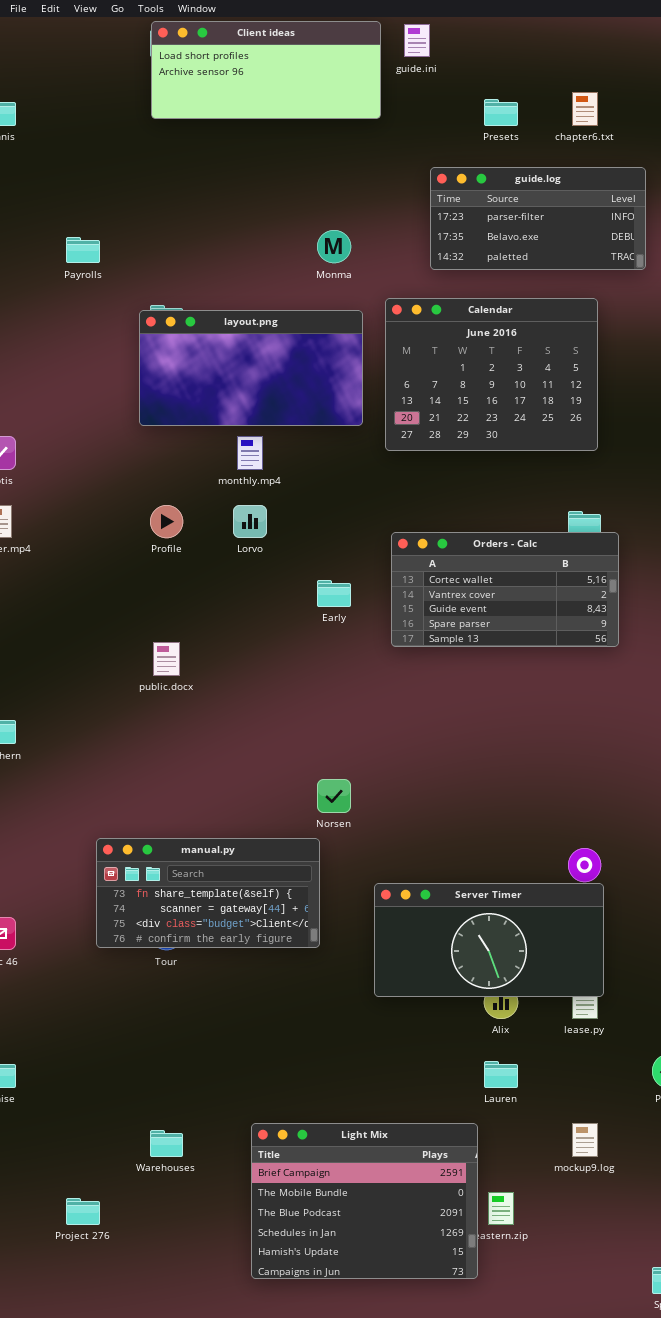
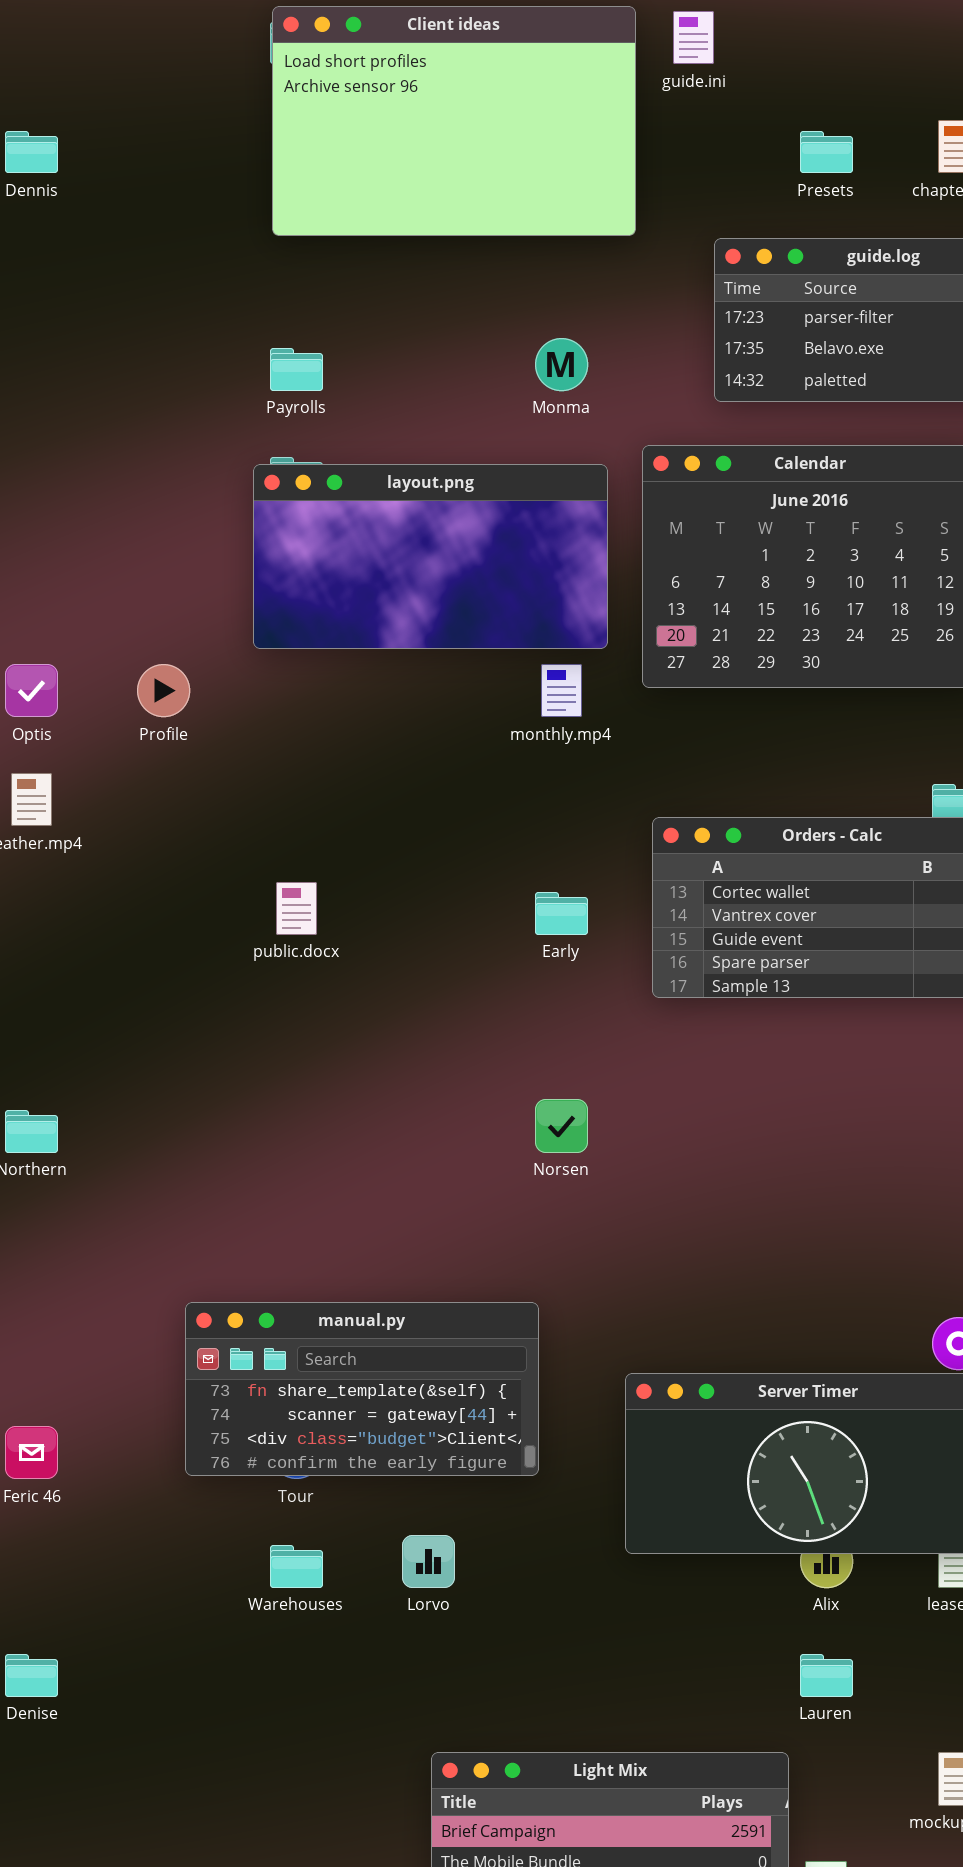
Client ideas: [151,21,381,119] -> [272,6,636,236], resized
Payrolls: [66,237,100,263] -> [270,348,323,391], moved
monthly.mp4: [237,436,263,470] -> [541,664,582,717], moved
Profile: [150,505,183,538] -> [137,664,190,717], moved
Lorvo: [233,505,267,538] -> [402,1535,455,1588], moved
public.docx: [153,642,180,676] -> [276,882,317,935], moved
Norsen: [317,779,351,813] -> [535,1099,588,1153], moved
Warehouses: [150,1130,183,1157] -> [270,1545,323,1588], moved

